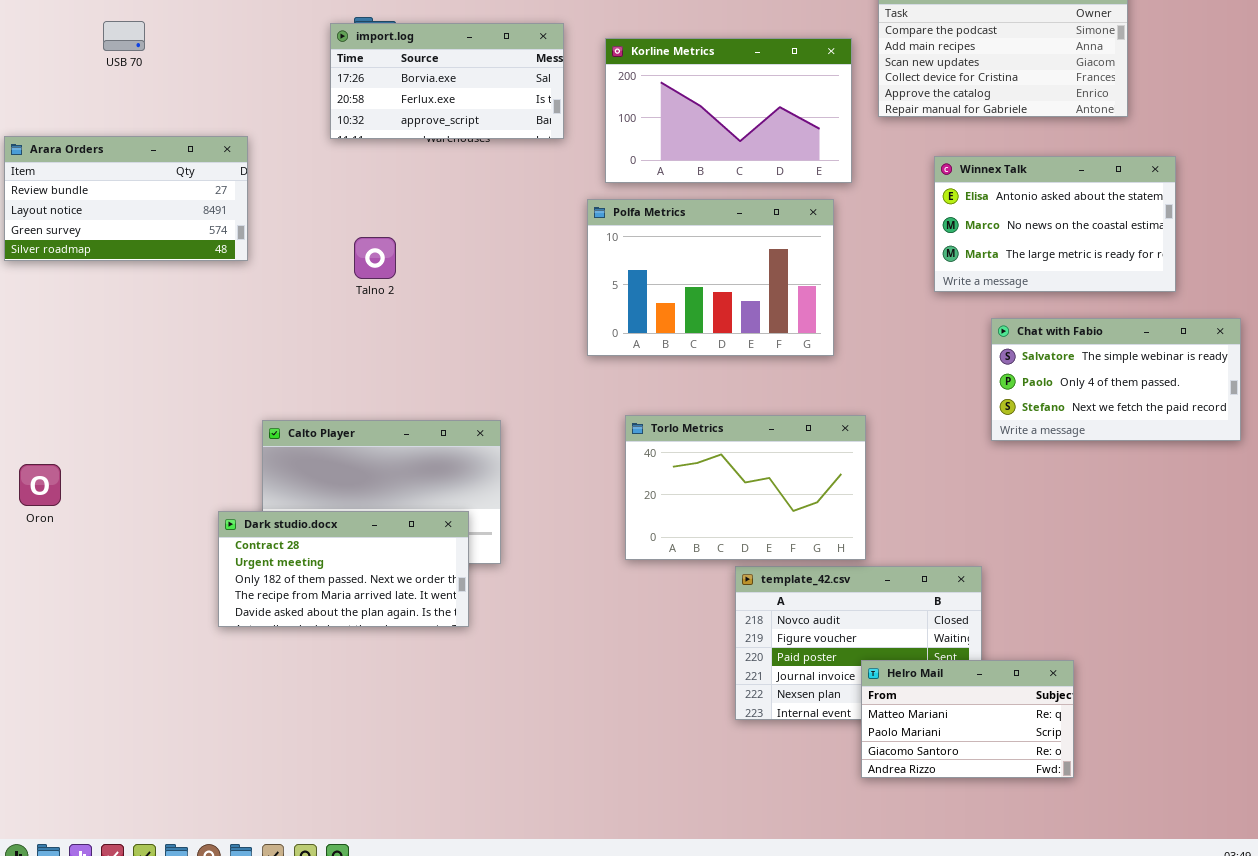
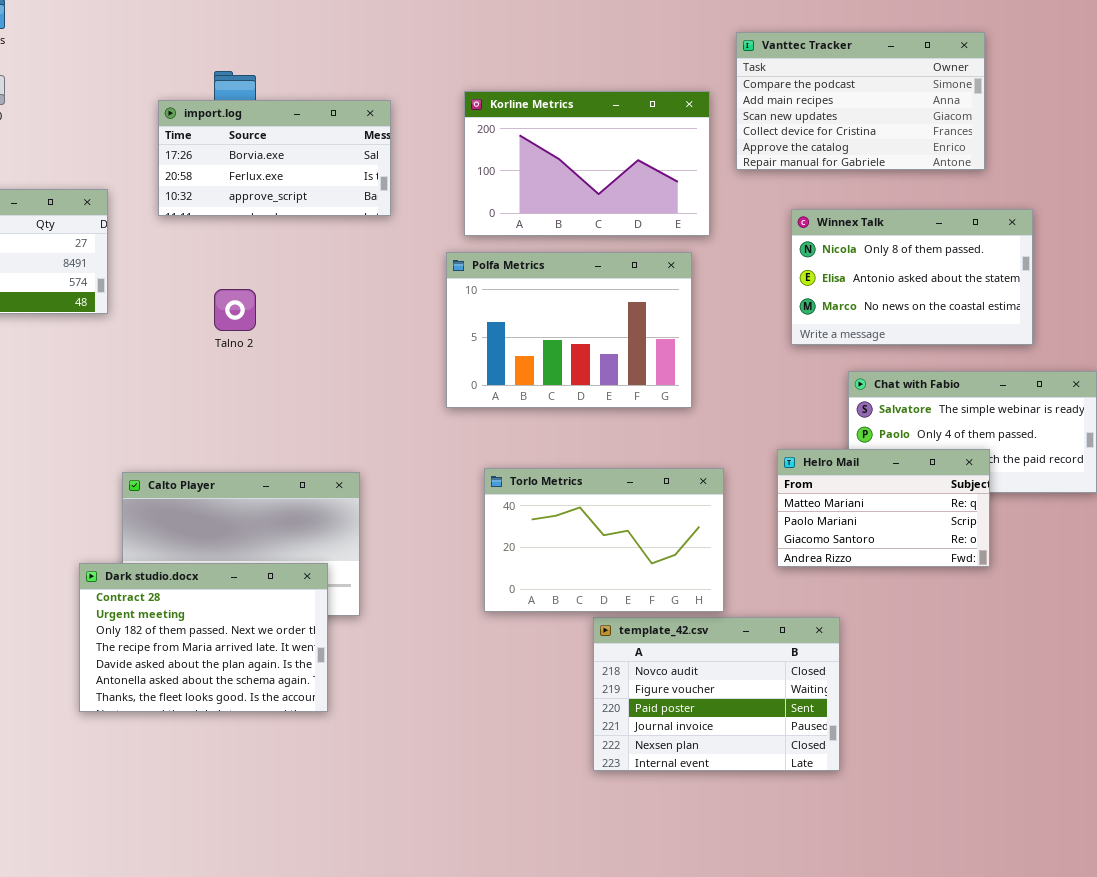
import.log: [330,23,564,139] -> [158,100,391,216], moved
Winnex Talk: [934,156,1176,292] -> [791,209,1033,345], scrolled up 1 row
Dark studio.docx: [218,511,469,627] -> [79,563,328,712], resized
Helro Mail: [861,660,1074,778] -> [777,449,990,567], moved

